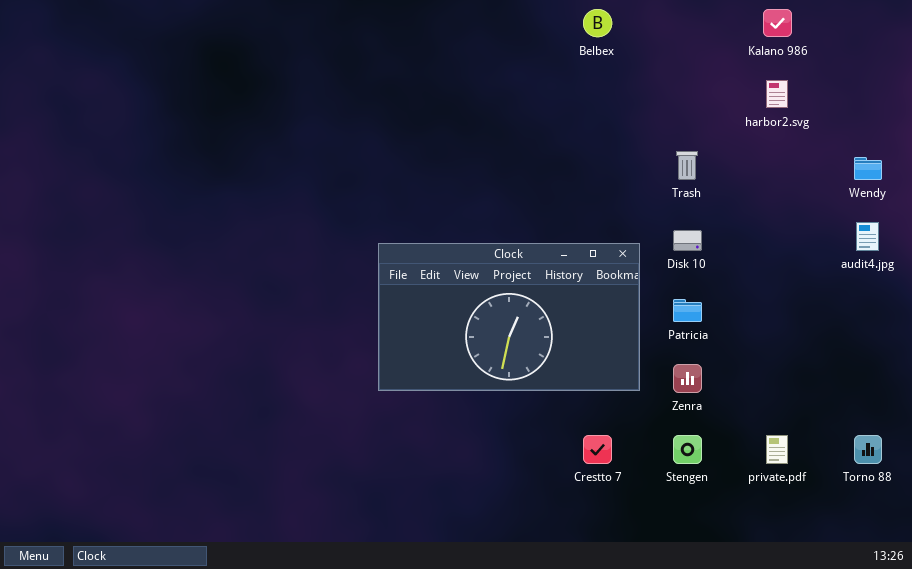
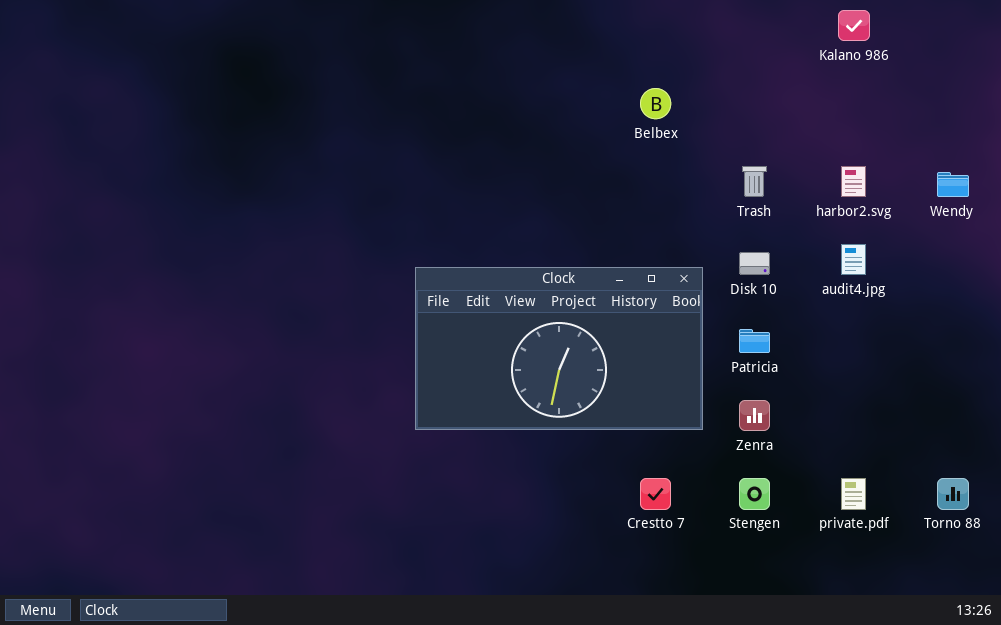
Belbex: [583,9,612,37] -> [640,88,671,119], moved
harbor2.svg: [766,80,788,108] -> [841,166,866,197], moved
audit4.jpg: [856,222,879,251] -> [841,244,866,275], moved

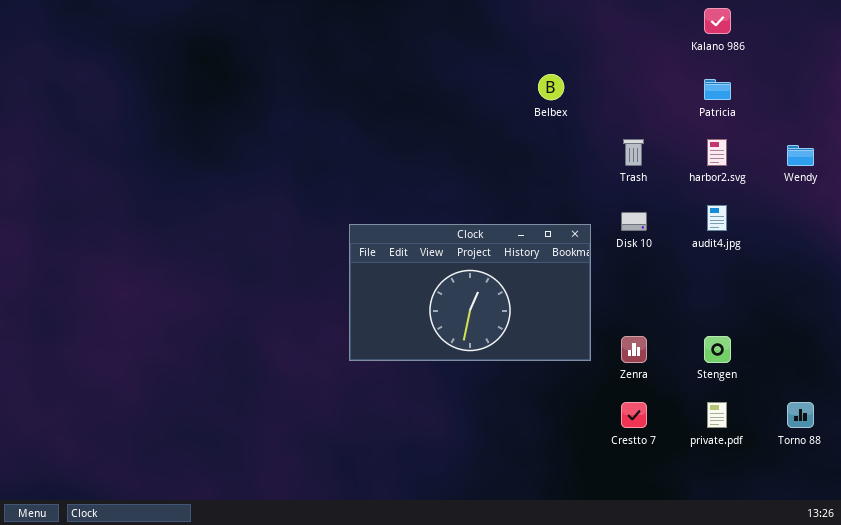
Patricia: [739,329,770,353] -> [704,79,731,100], moved
Crestto 7: [640,478,671,510] -> [621,402,647,428], moved
Stengen: [739,478,770,510] -> [704,336,731,363], moved

